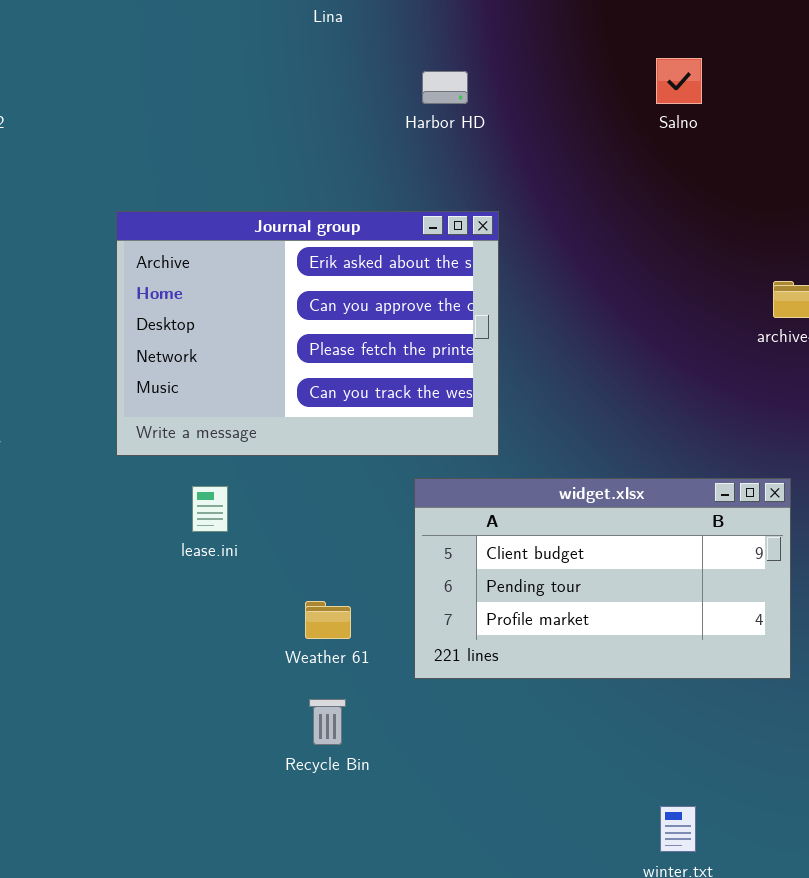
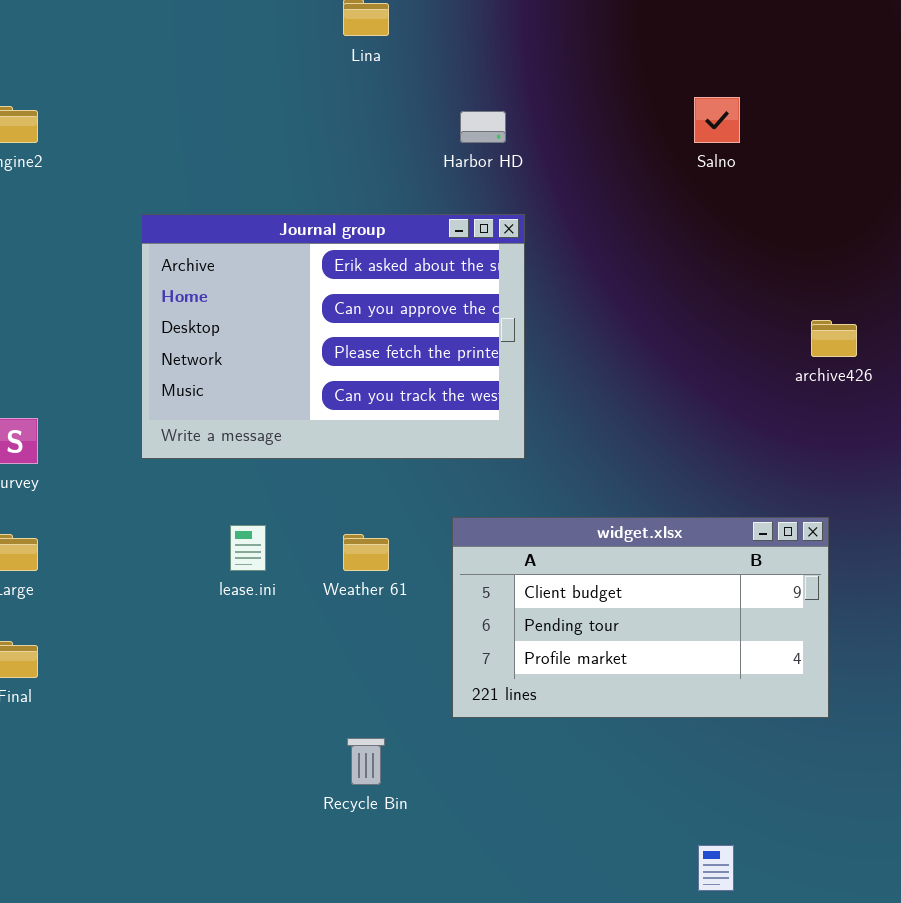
Journal group: [116,211,499,456] -> [141,214,525,459], moved
Weather 61: [305,601,351,639] -> [343,534,389,571], moved

